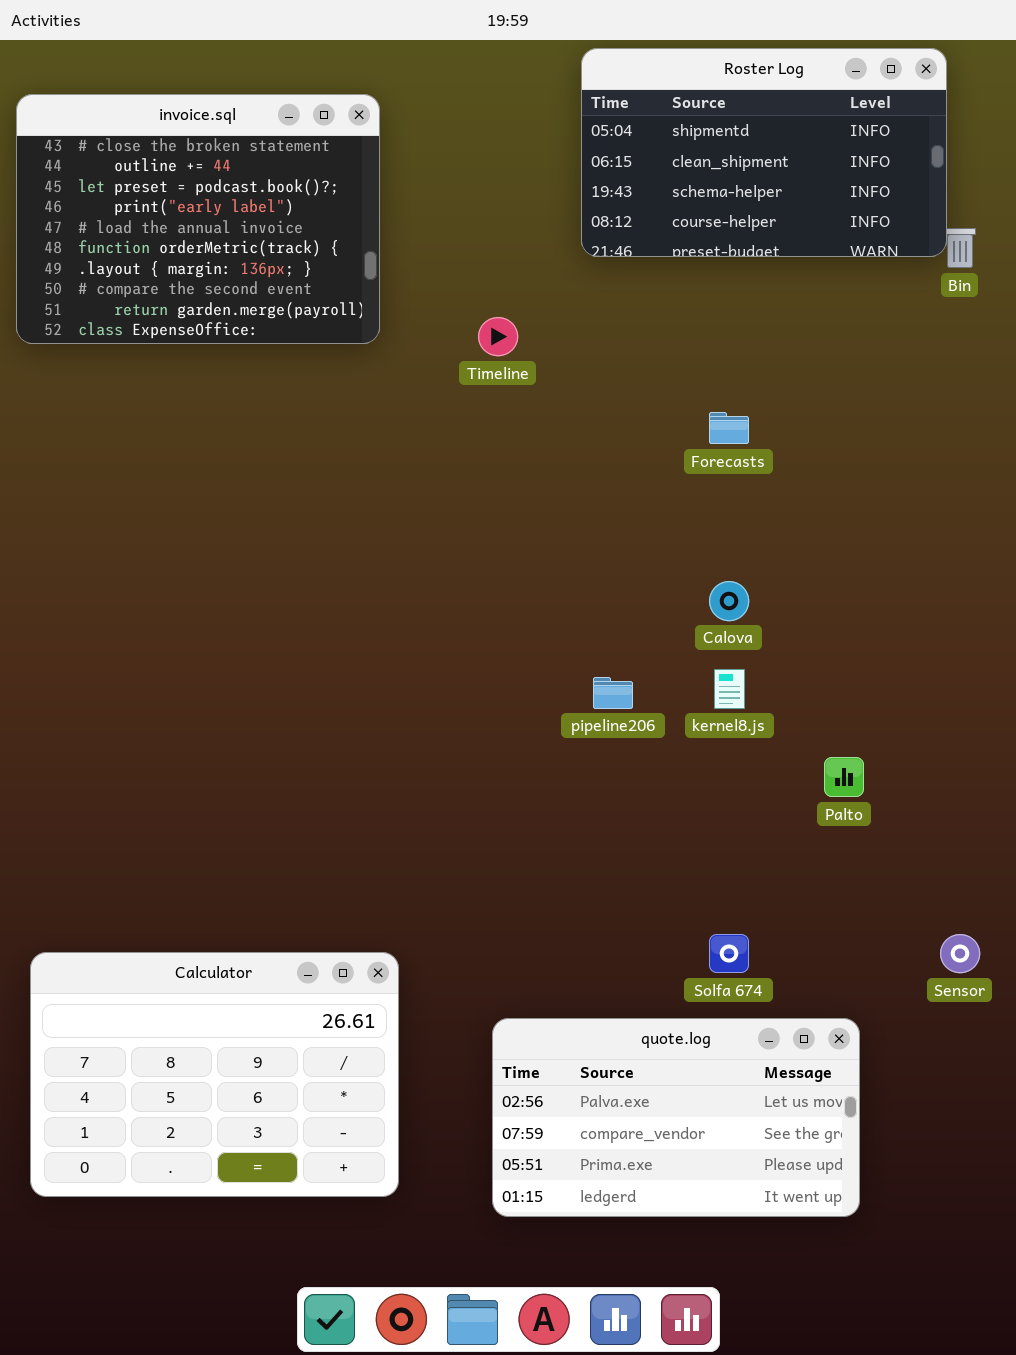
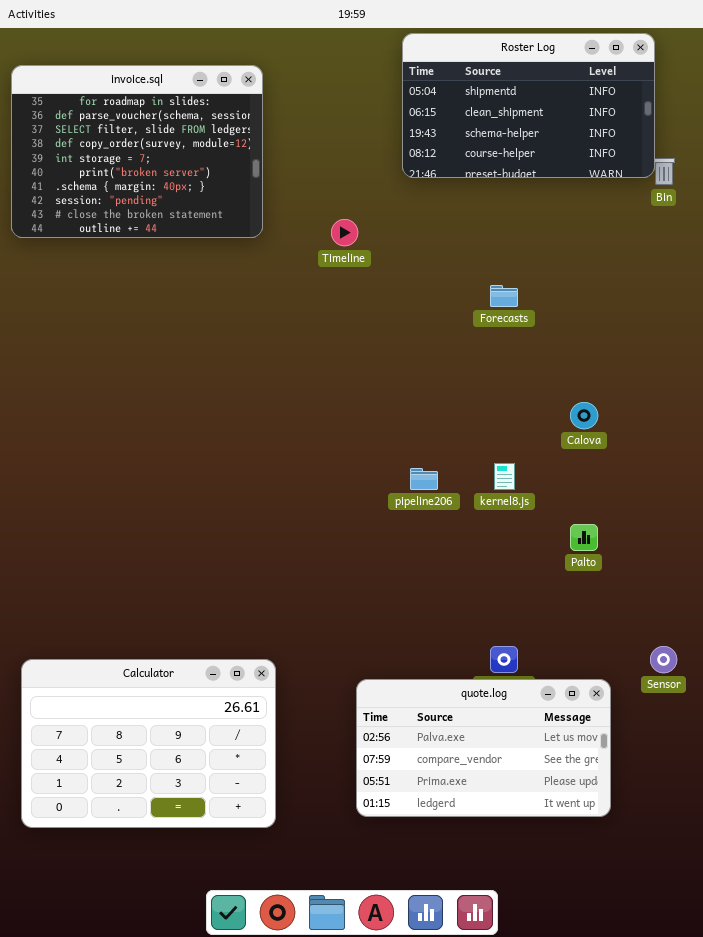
invoice.sql: [16,94,380,344] -> [11,65,263,238], scrolled up 8 rows
Calova: [709,581,749,621] -> [570,402,598,429], moved
quote.log: [492,1018,860,1217] -> [356,679,611,817], moved

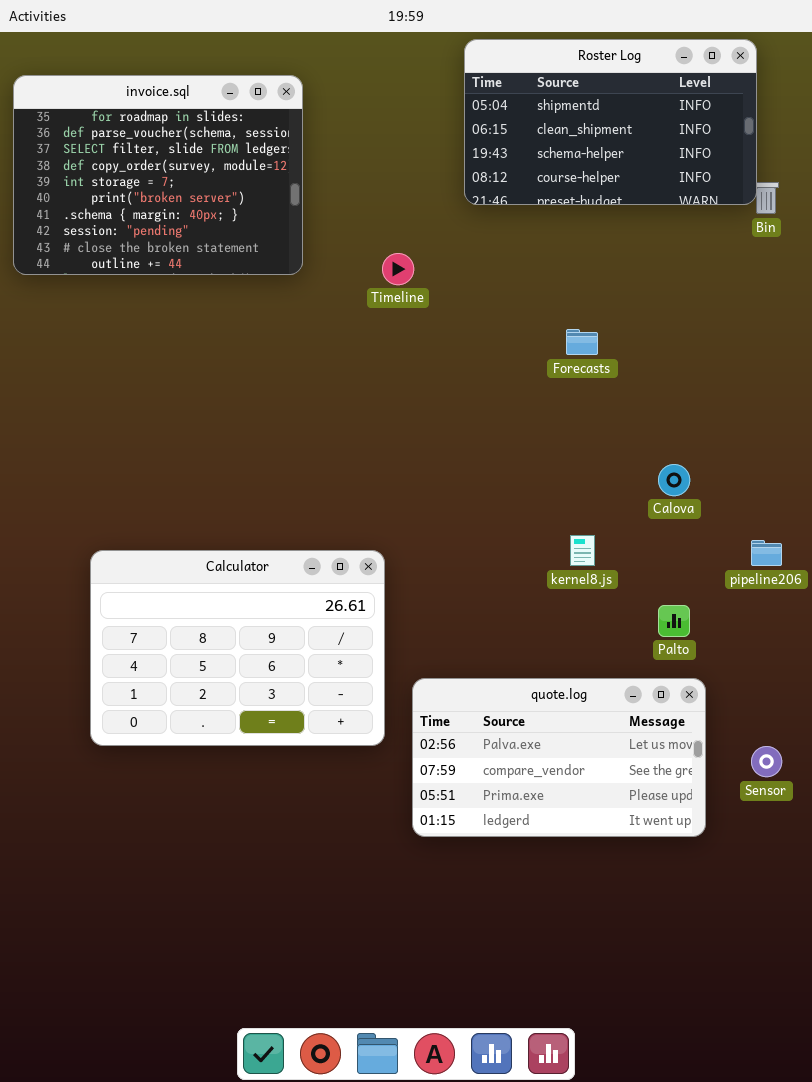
pipeline206: [410,468,438,490] -> [751,540,782,566], moved
Calculator: [21,659,276,828] -> [90,550,385,746], moved
quote.log: [356,679,611,817] -> [412,678,706,837], moved

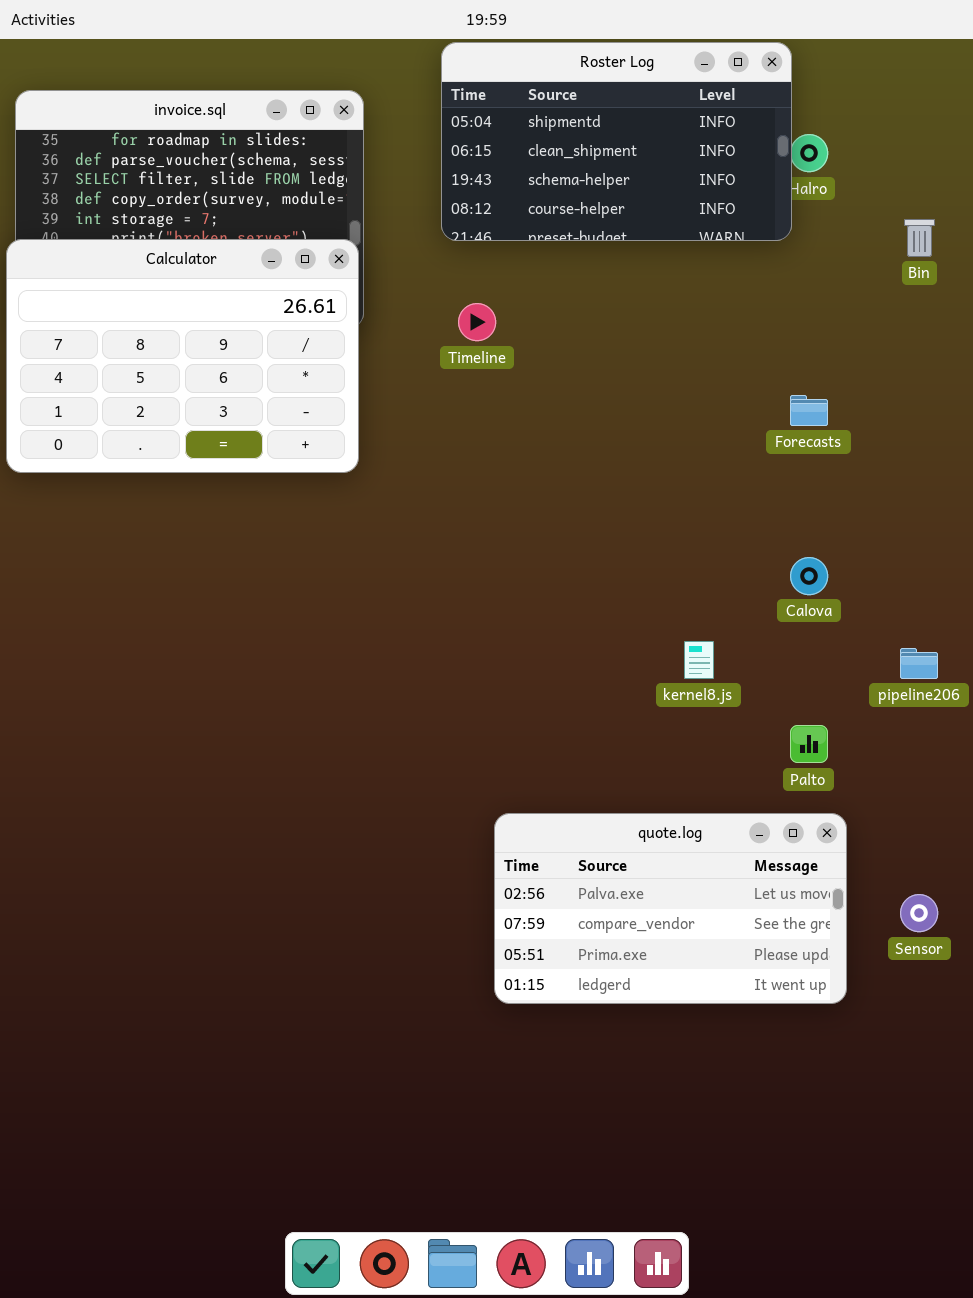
Roster Log: [464,39,757,205] -> [441,42,792,241], moved
Forecasts: [566,329,598,355] -> [790,395,828,426], moved
Calculator: [90,550,385,746] -> [6,239,359,473], moved

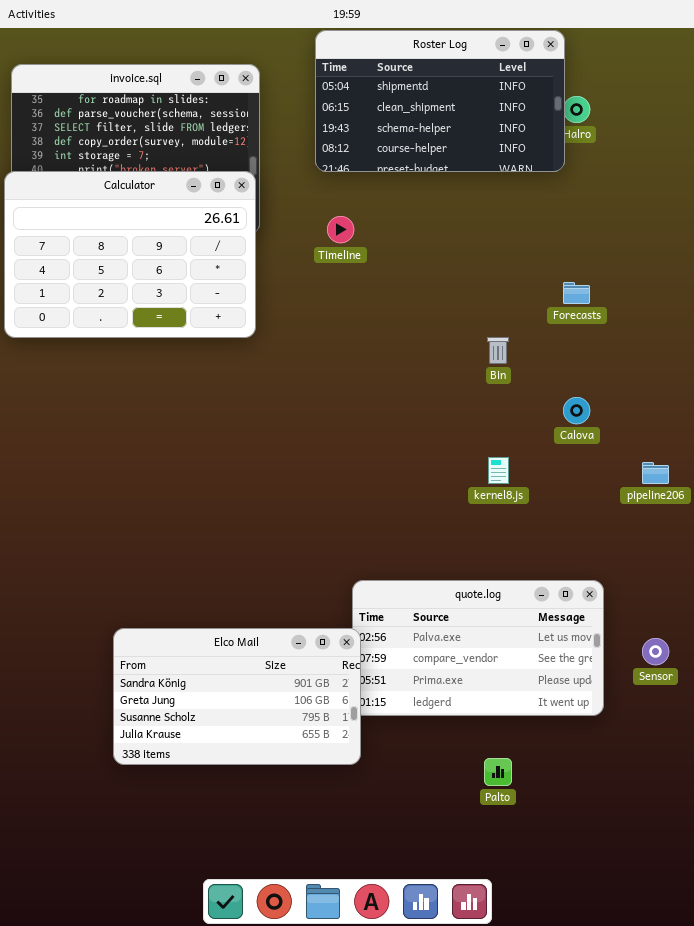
Bin: [904,219,935,257] -> [487,337,509,364], moved
Palto: [790,725,828,763] -> [484,758,512,786], moved
Elco Mail: none -> [113,628,361,765], opened

